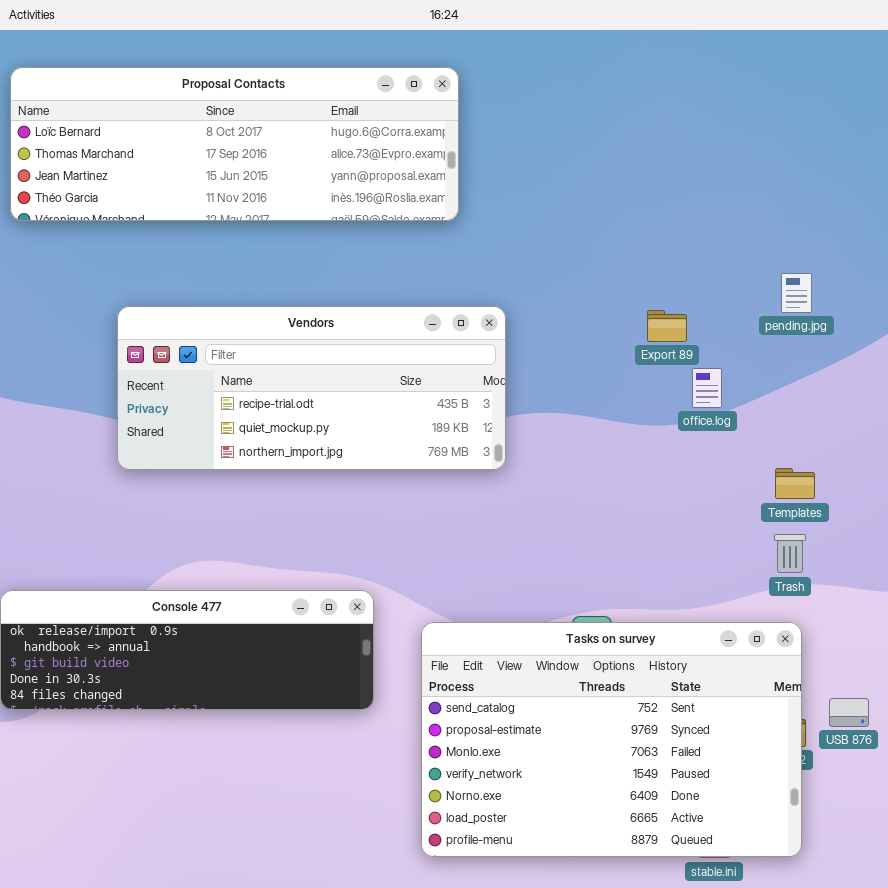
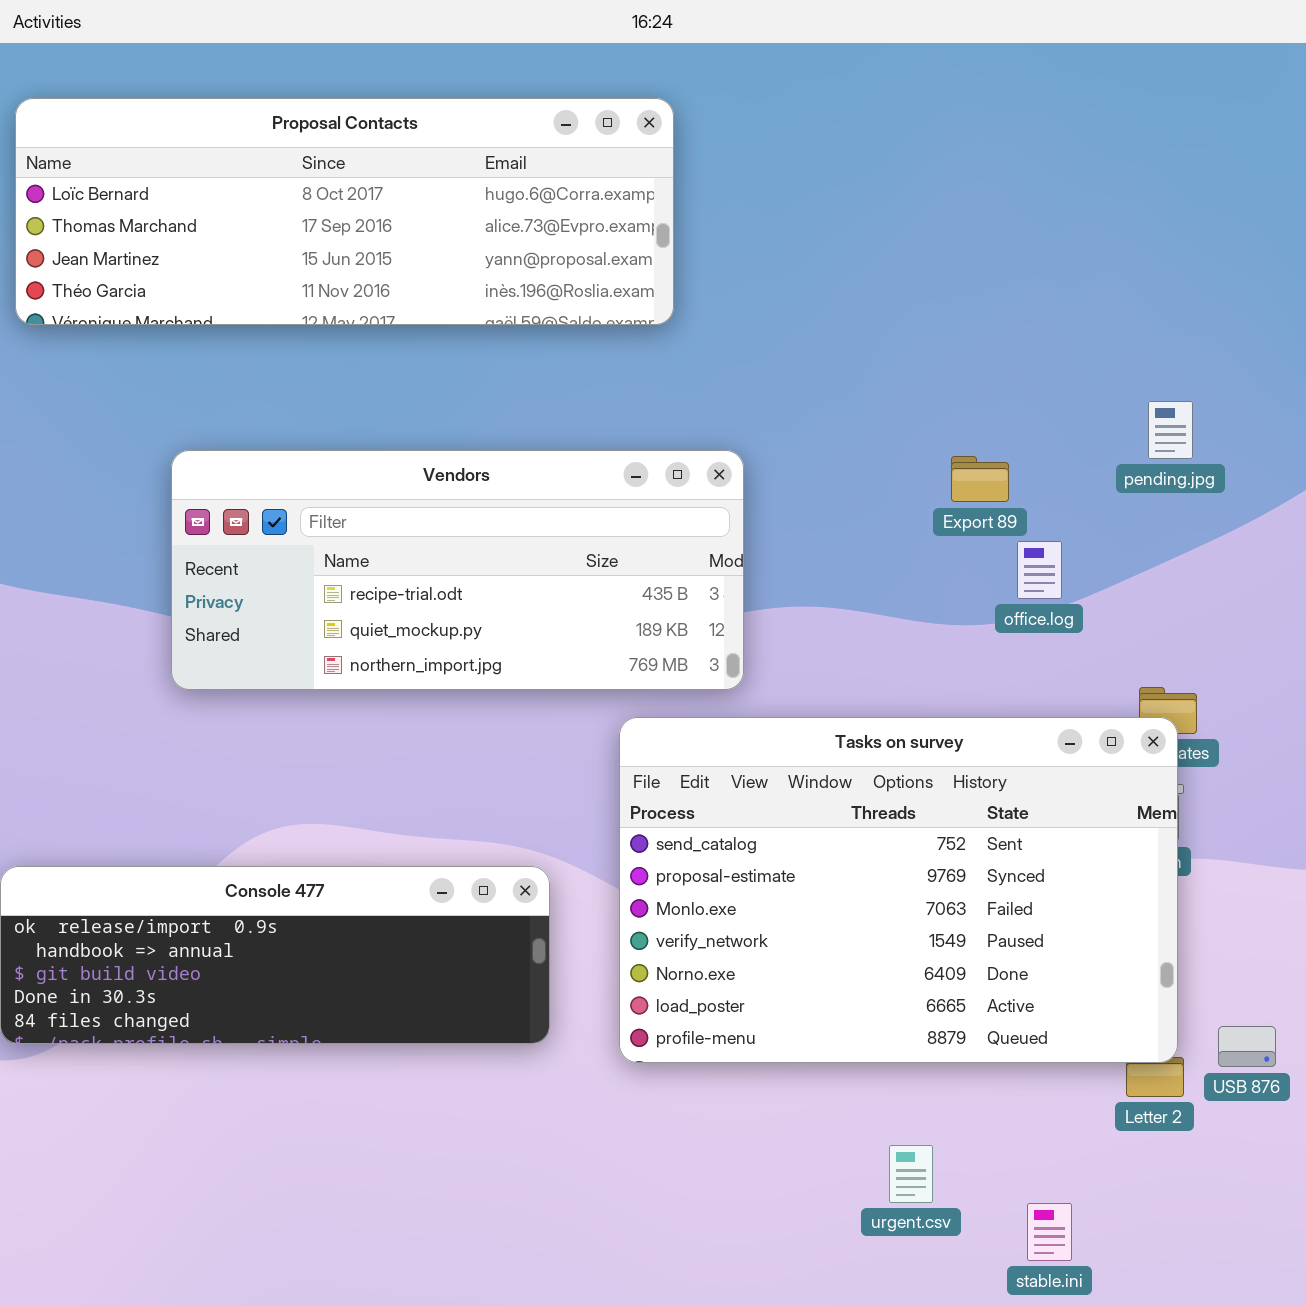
Tasks on survey: [421,622,802,857] -> [619,717,1178,1063], moved

